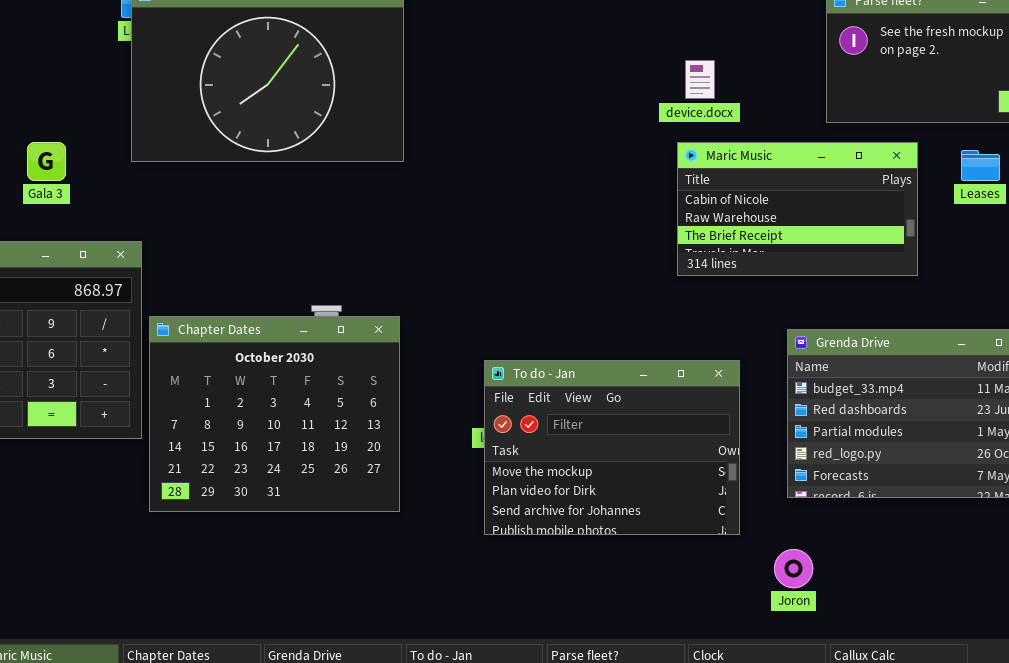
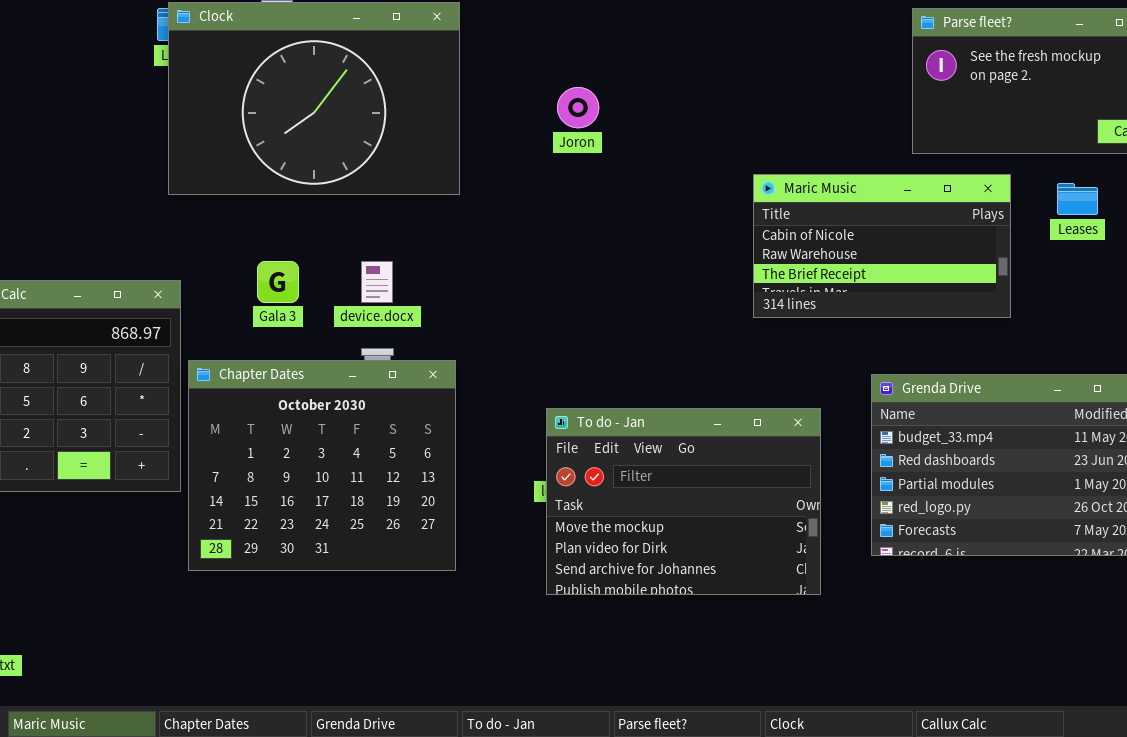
device.docx: [685,60,715,99] -> [361,261,393,303], moved
Gala 3: [27,142,66,181] -> [257,261,299,303], moved
Joron: [774,549,813,588] -> [557,87,599,128], moved

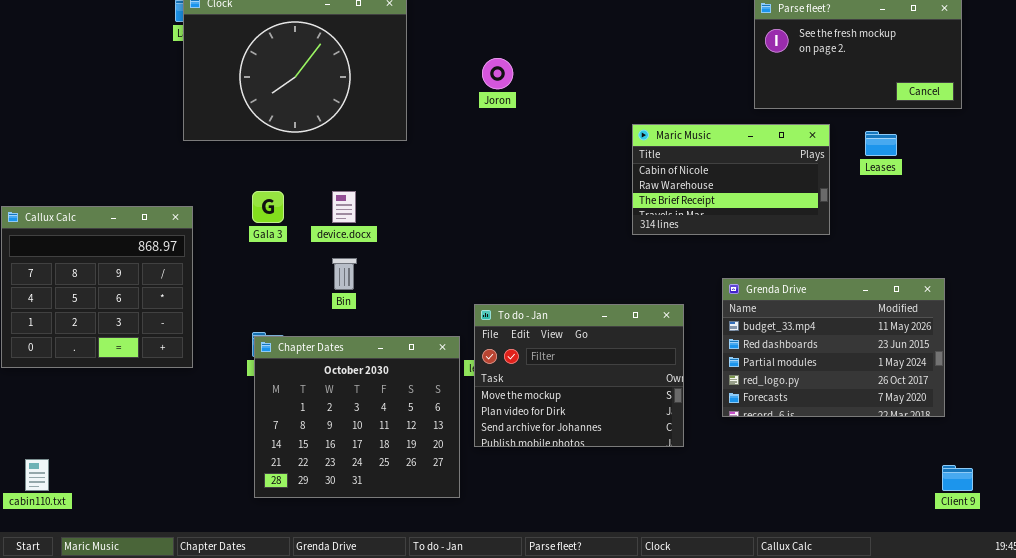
Chapter Dates: [188,360,456,571] -> [254,336,460,498], moved

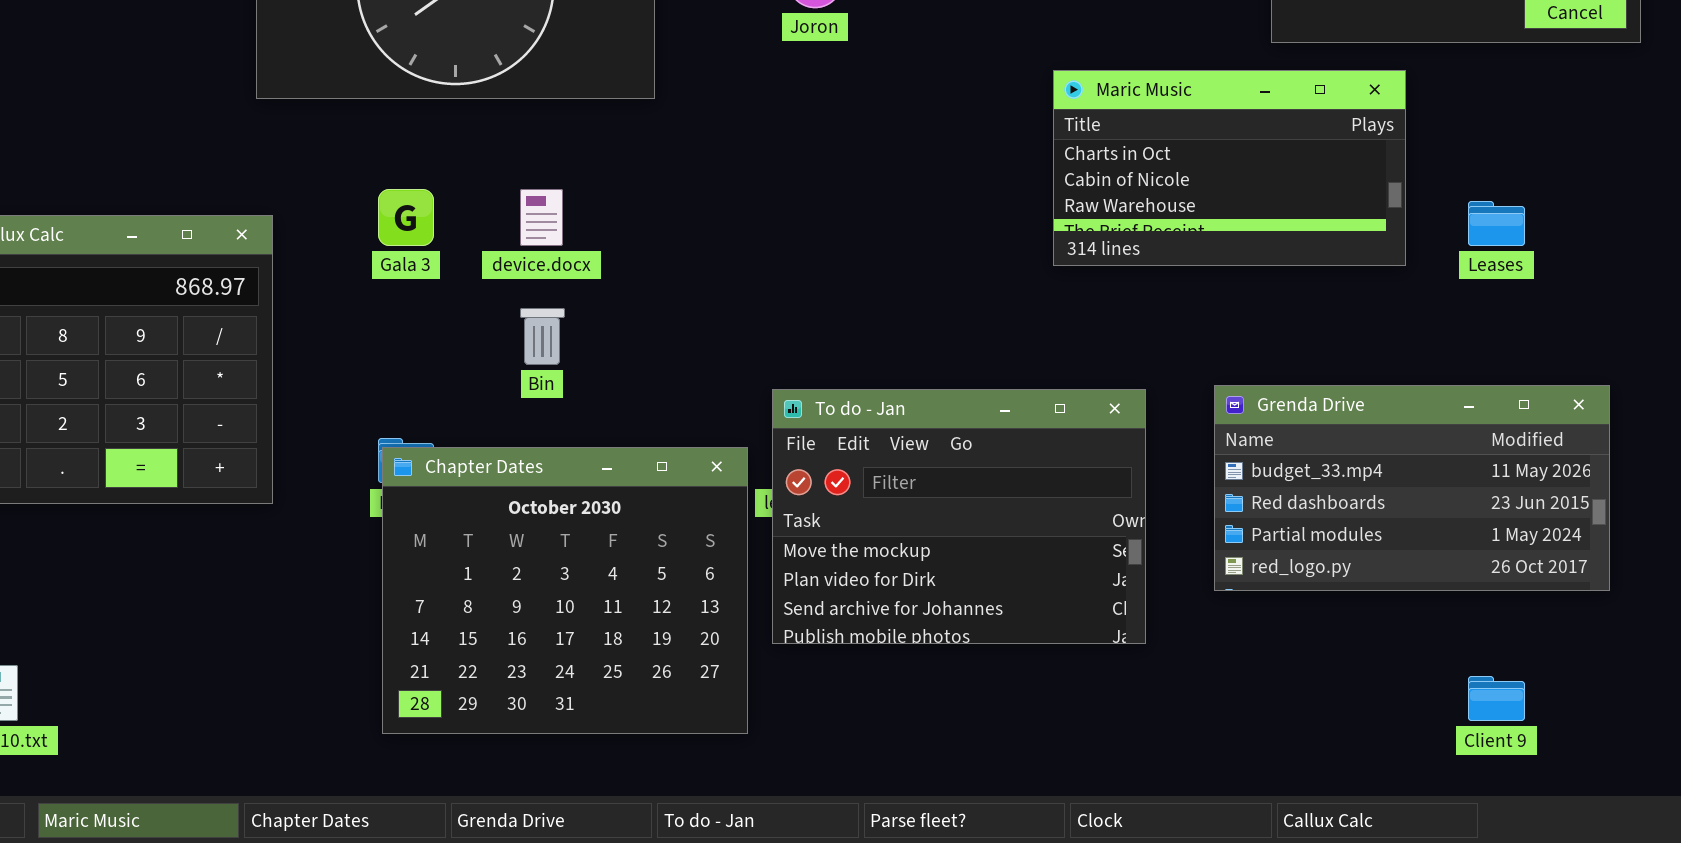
Maric Music: [632,124,830,235] -> [1053,70,1406,266], scrolled up 1 row
Leases: [865,131,897,156] -> [1468,201,1525,246], moved
Grenda Drive: [722,278,945,417] -> [1214,385,1610,591], resized
Client 9: [942,465,973,491] -> [1468,676,1525,721], moved

